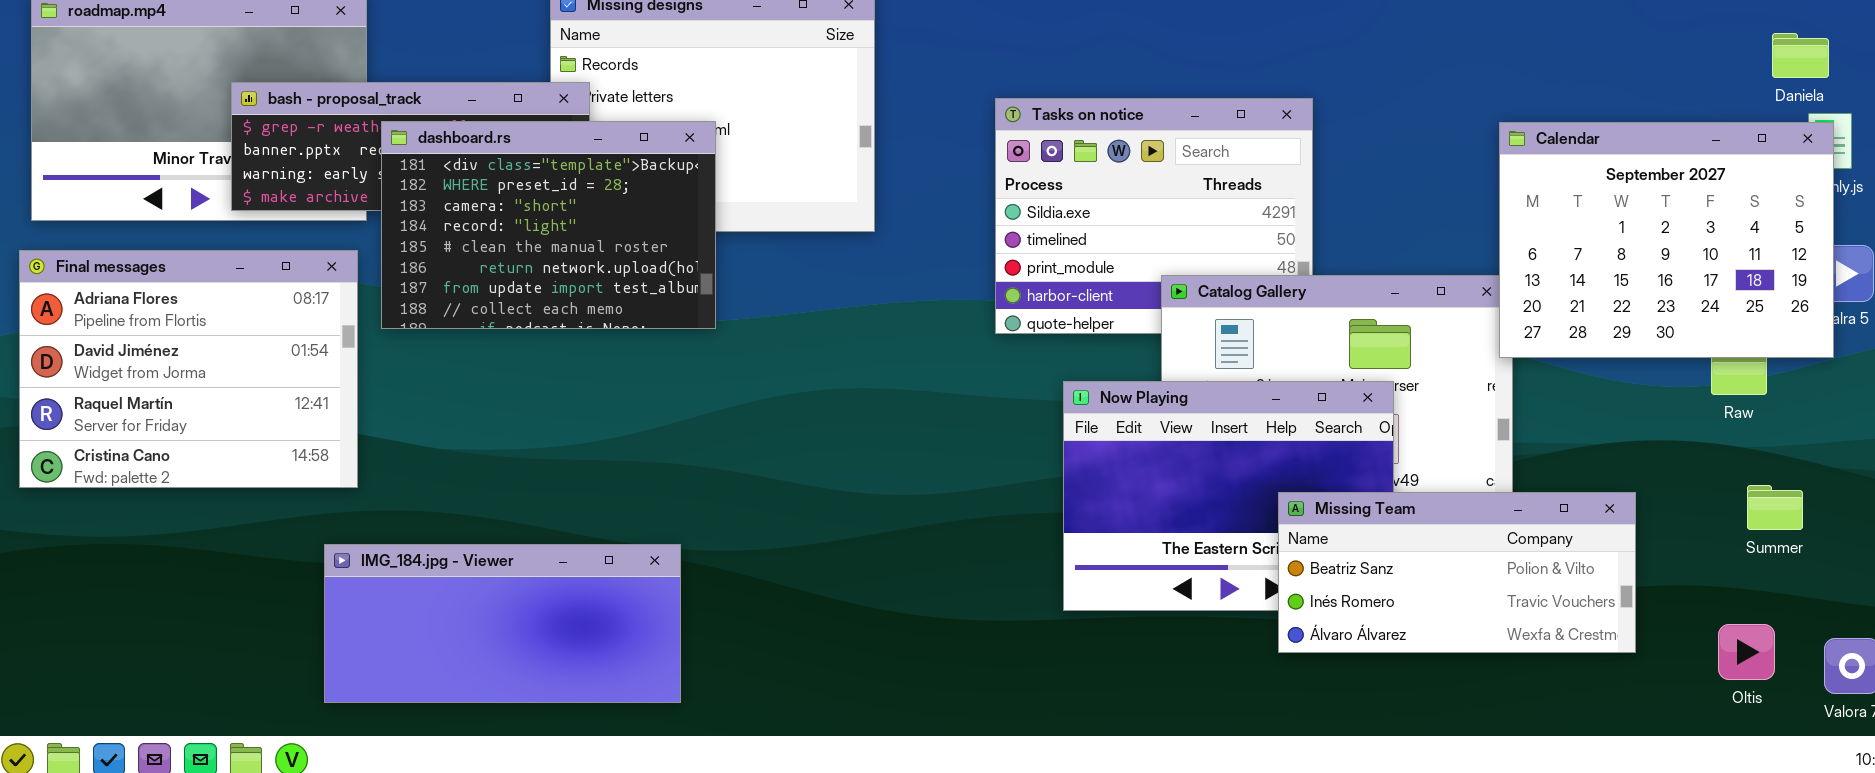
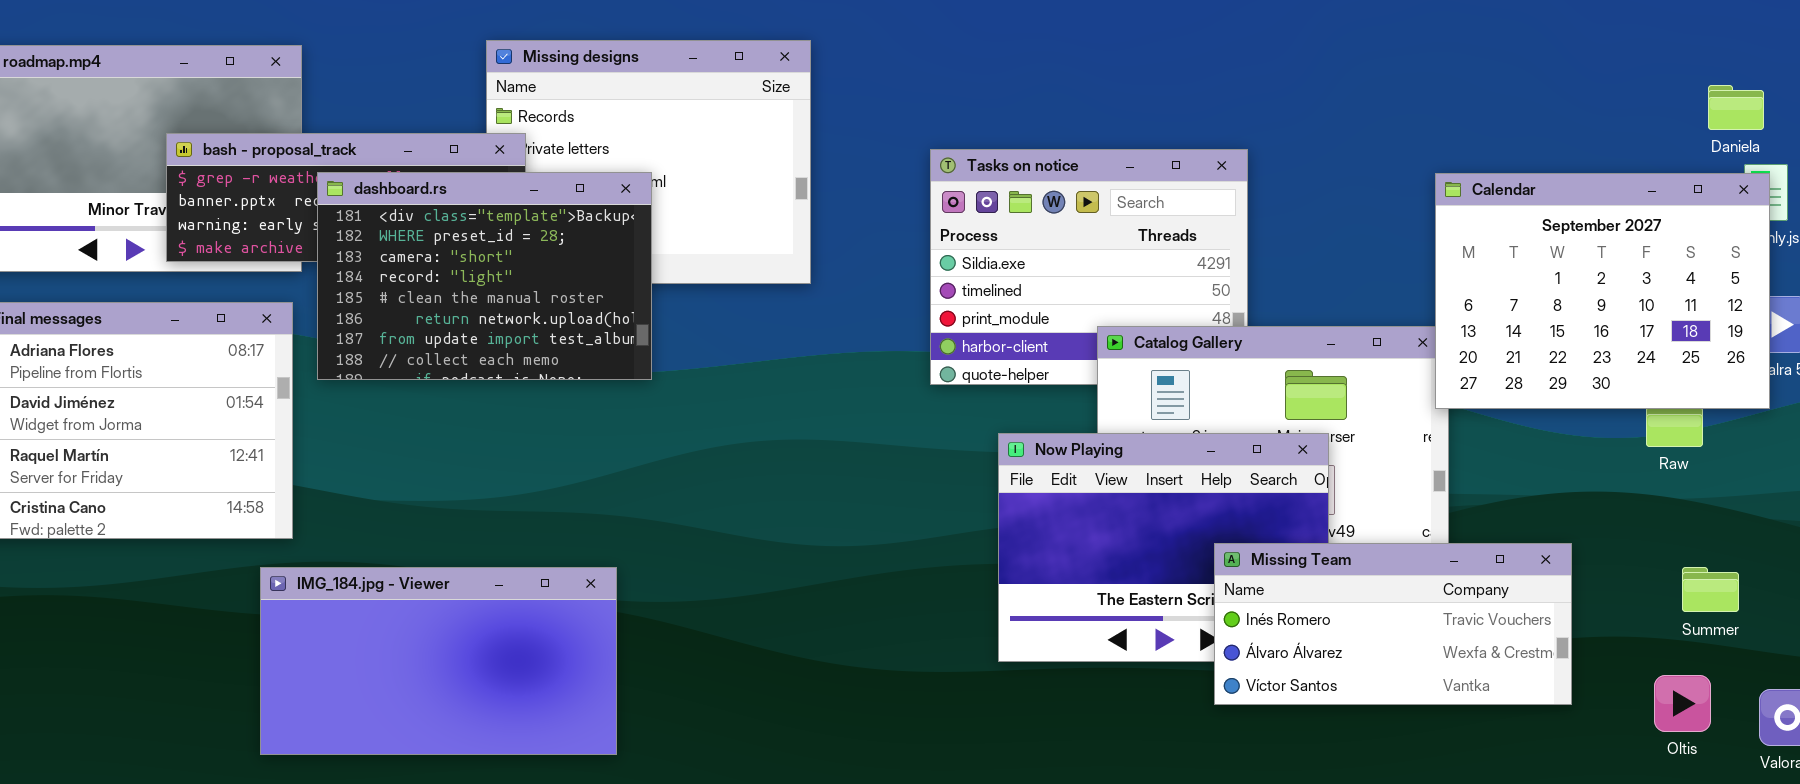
Summer: [1747,485,1803,530] -> [1682,567,1739,612], moved
Missing Team: [1278,492,1636,653] -> [1214,543,1572,705], scrolled down 1 row
IMG_184.jpg - Viewer: [324,544,681,703] -> [260,567,617,755], resized

